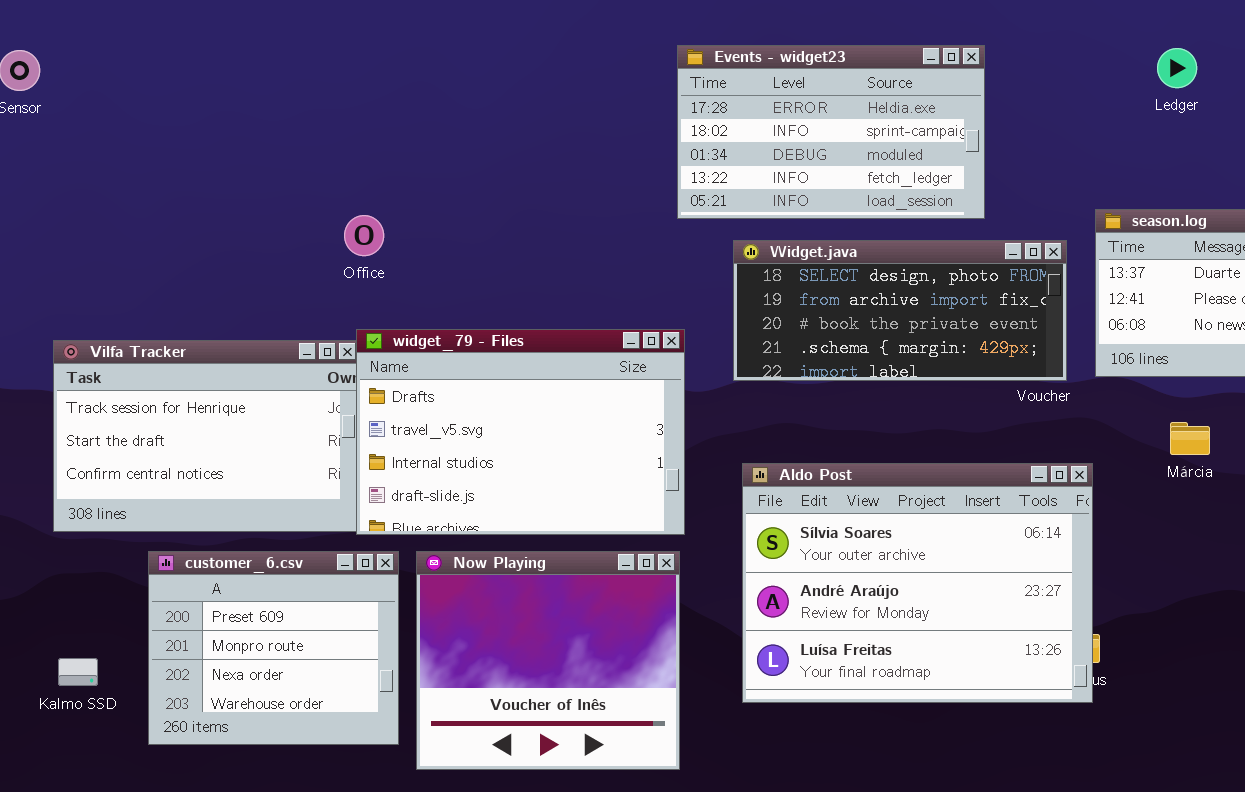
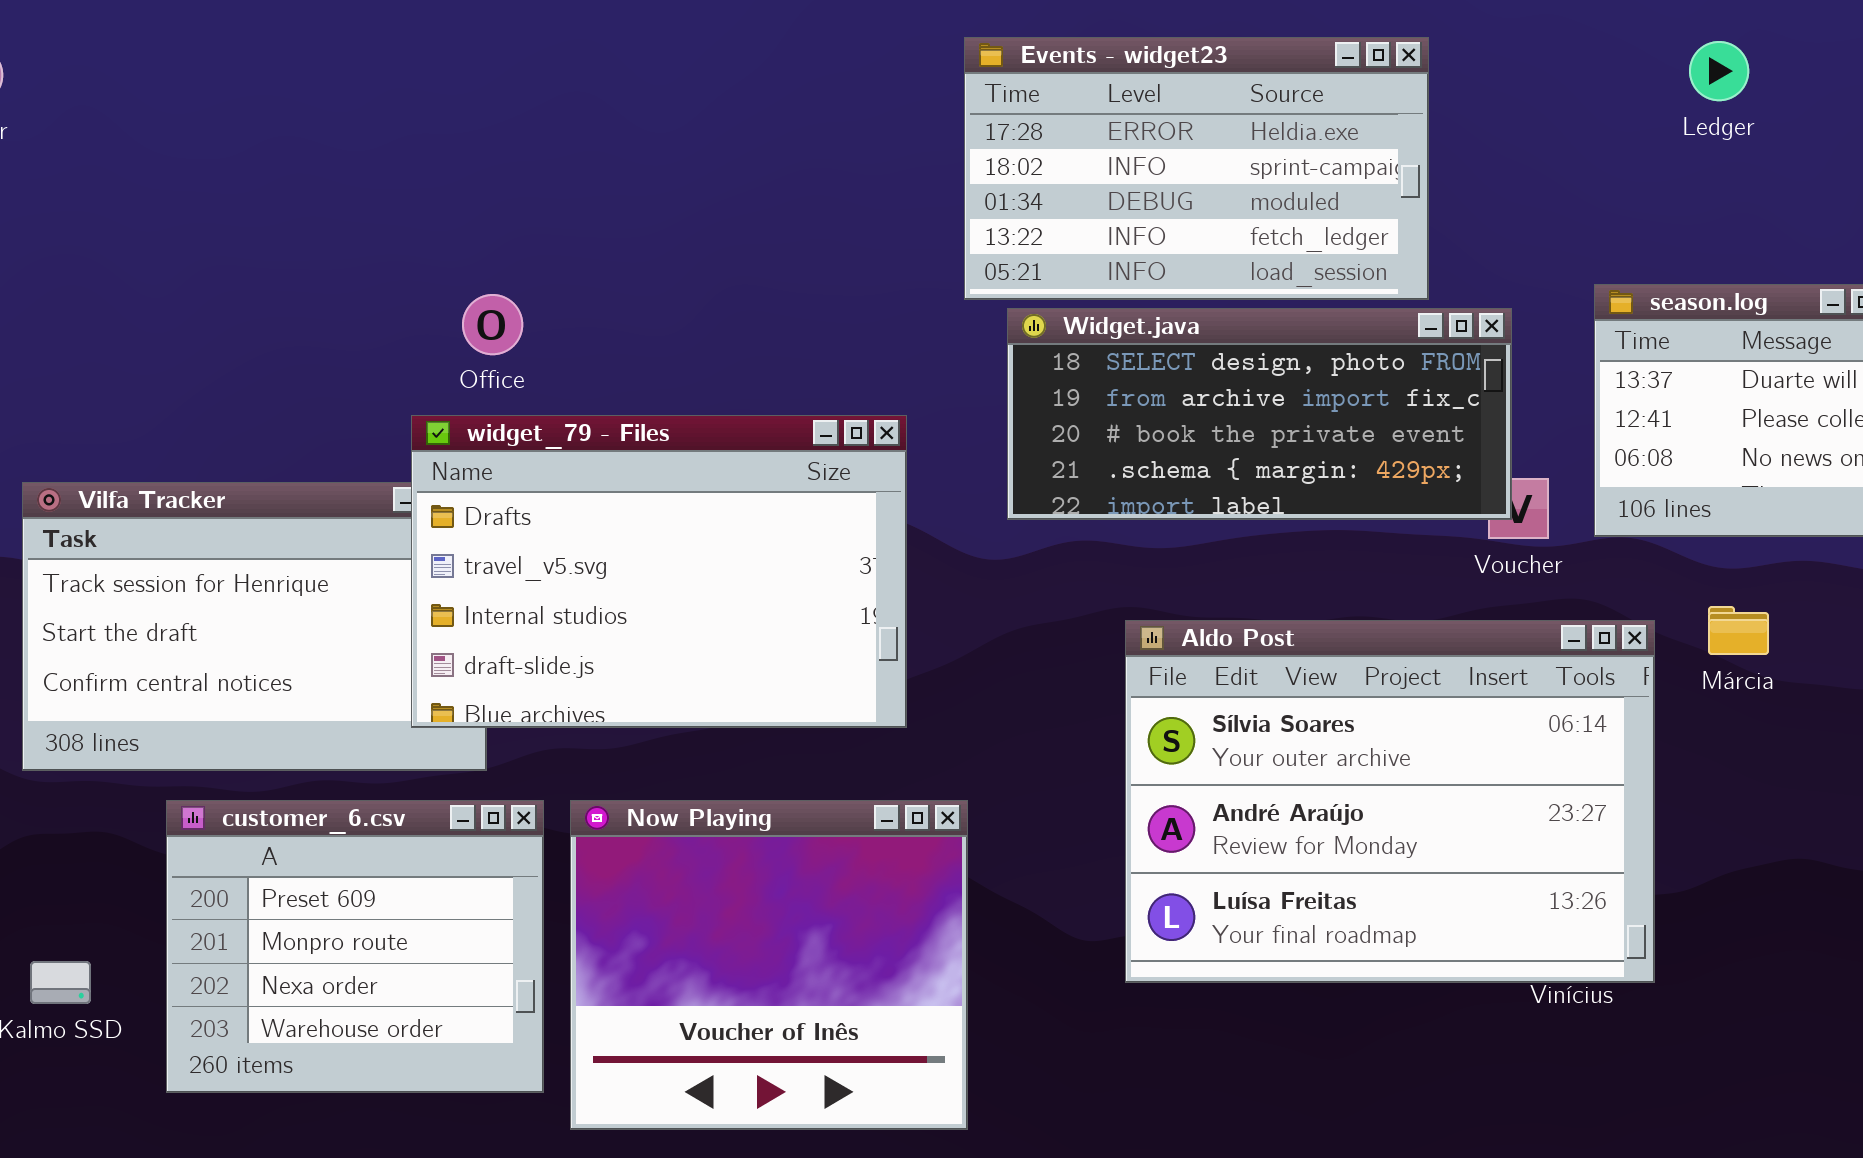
Widget.java: [733,240,1067,381] -> [1007,308,1512,520], moved
widget_79 - Files: [356,329,685,535] -> [411,415,907,728], moved
Aldo Post: [742,463,1093,703] -> [1125,620,1655,983], moved

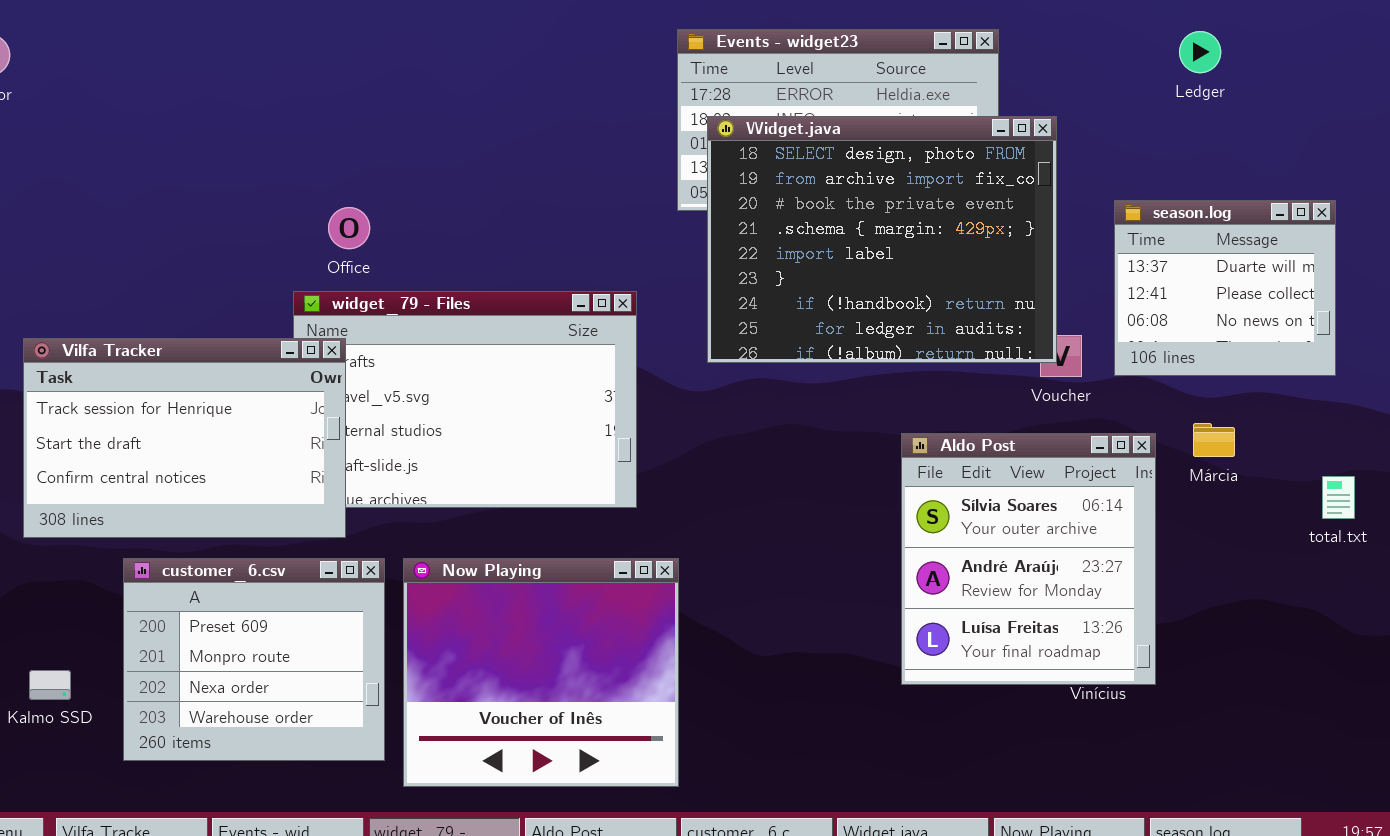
Widget.java: [1007,308,1512,520] -> [707,116,1057,363], resized
Vilfa Tracker: [22,482,487,771] -> [23,338,346,538], raised
Aldo Post: [1125,620,1655,983] -> [901,433,1156,685], resized

